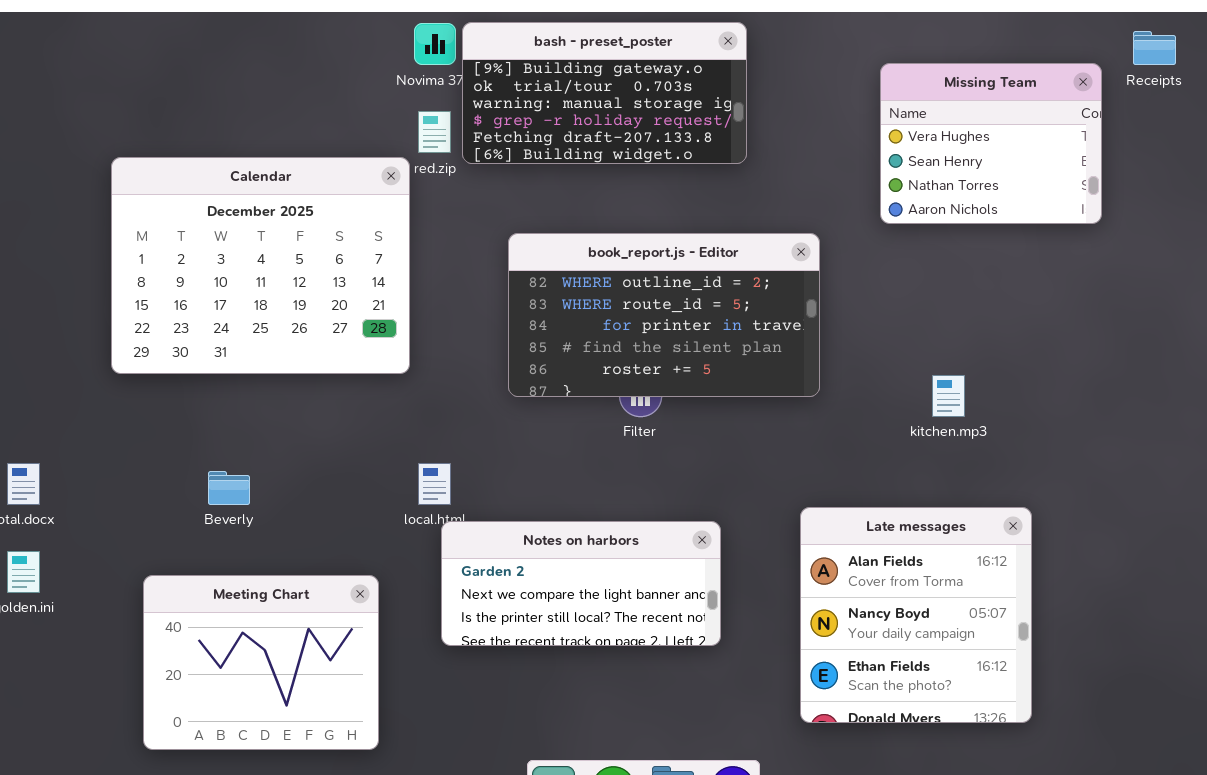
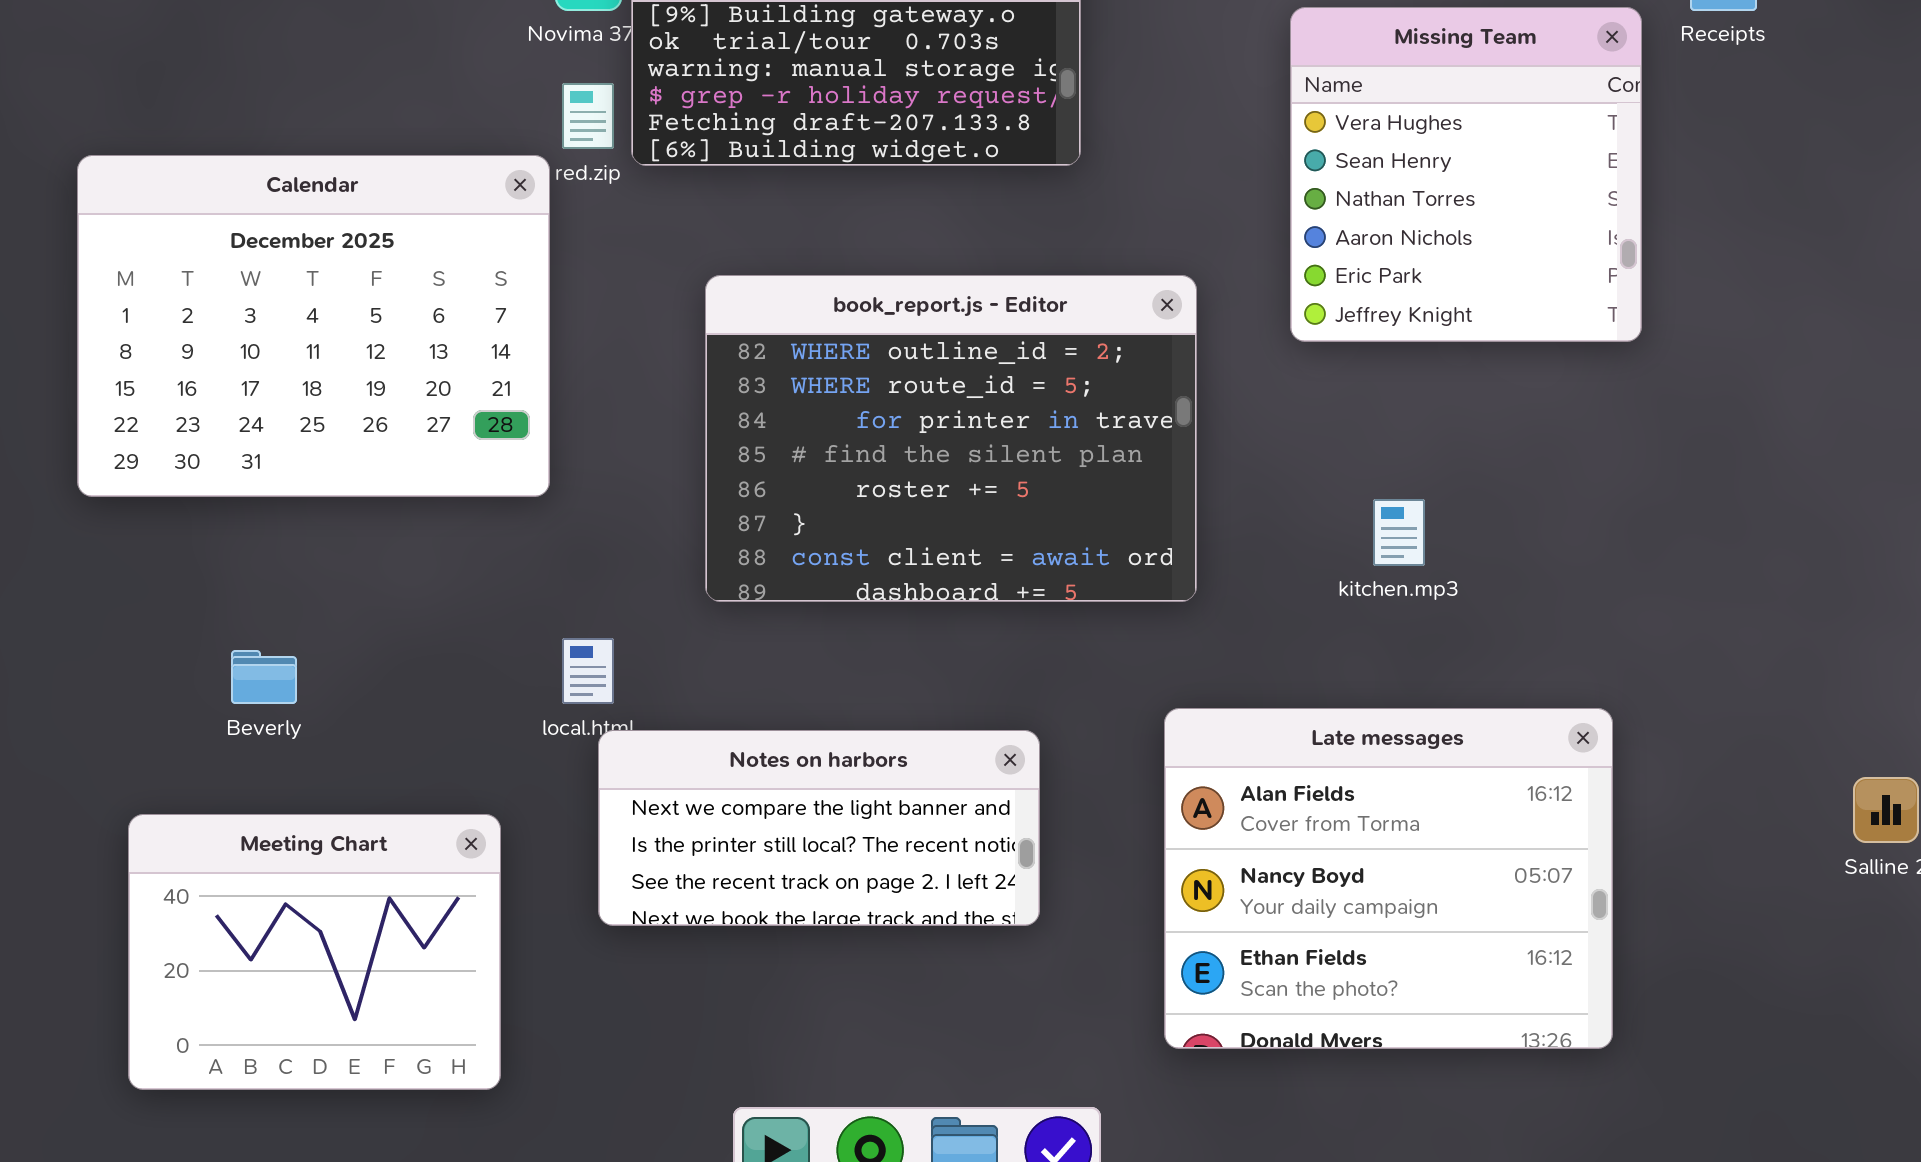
Missing Team: [880,63,1102,224] -> [1290,7,1642,342], resized
book_report.js - Editor: [508,233,820,397] -> [705,275,1197,602], resized
Late messages: [800,507,1032,723] -> [1164,708,1613,1049], resized
Notes on harbors: [441,521,721,646] -> [598,730,1040,926], scrolled down 1 row

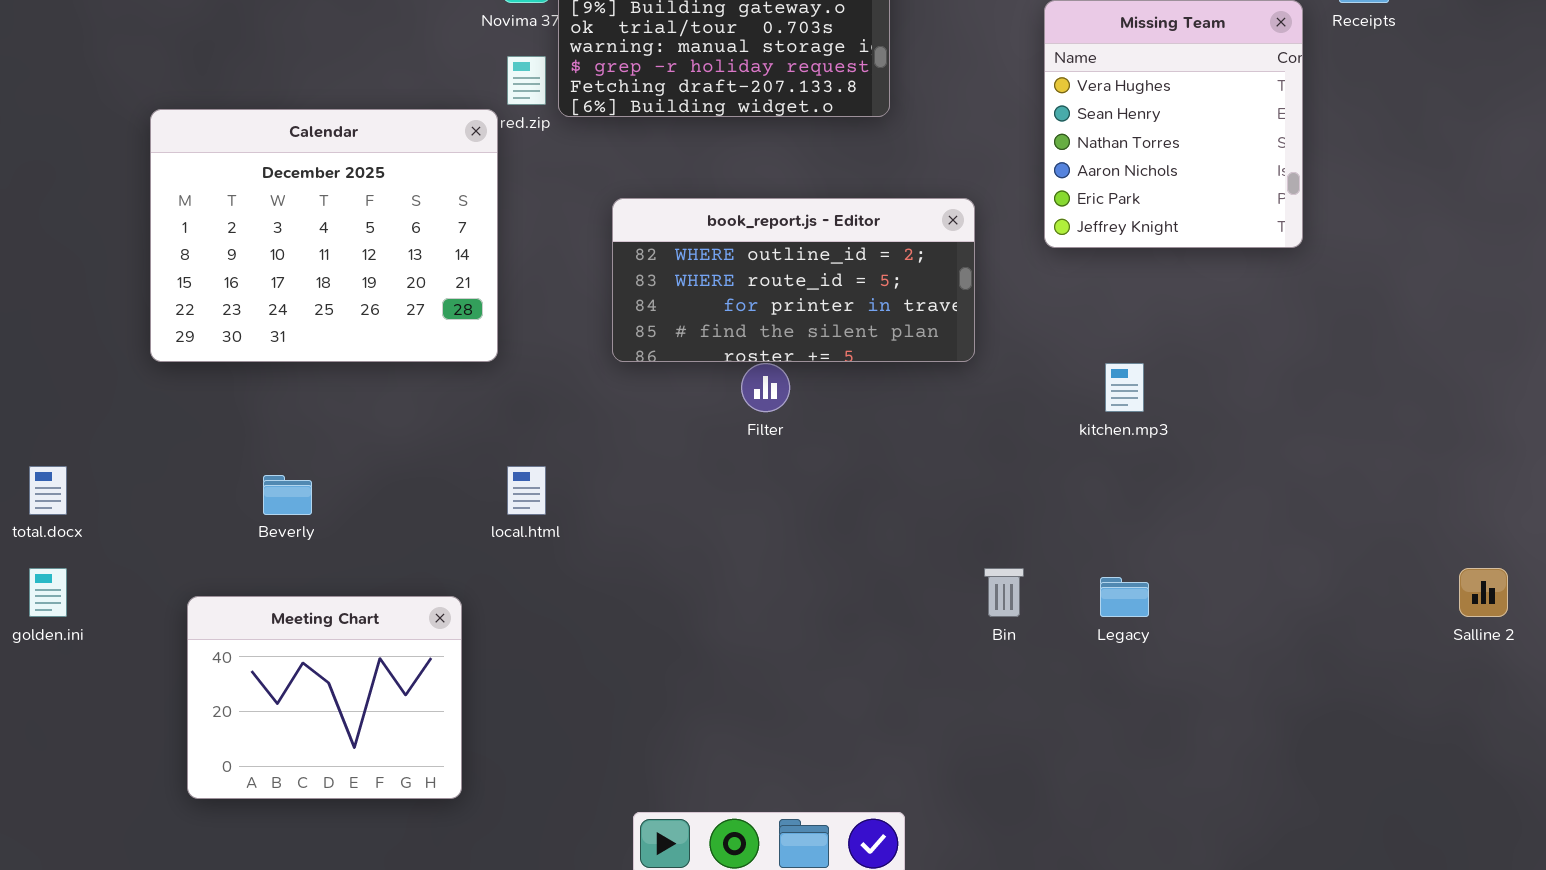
book_report.js - Editor: [705,275,1197,602] -> [612,198,975,362], resized
Late messages: [1164,708,1613,1049] -> none, closed
Notes on harbors: [598,730,1040,926] -> none, closed

